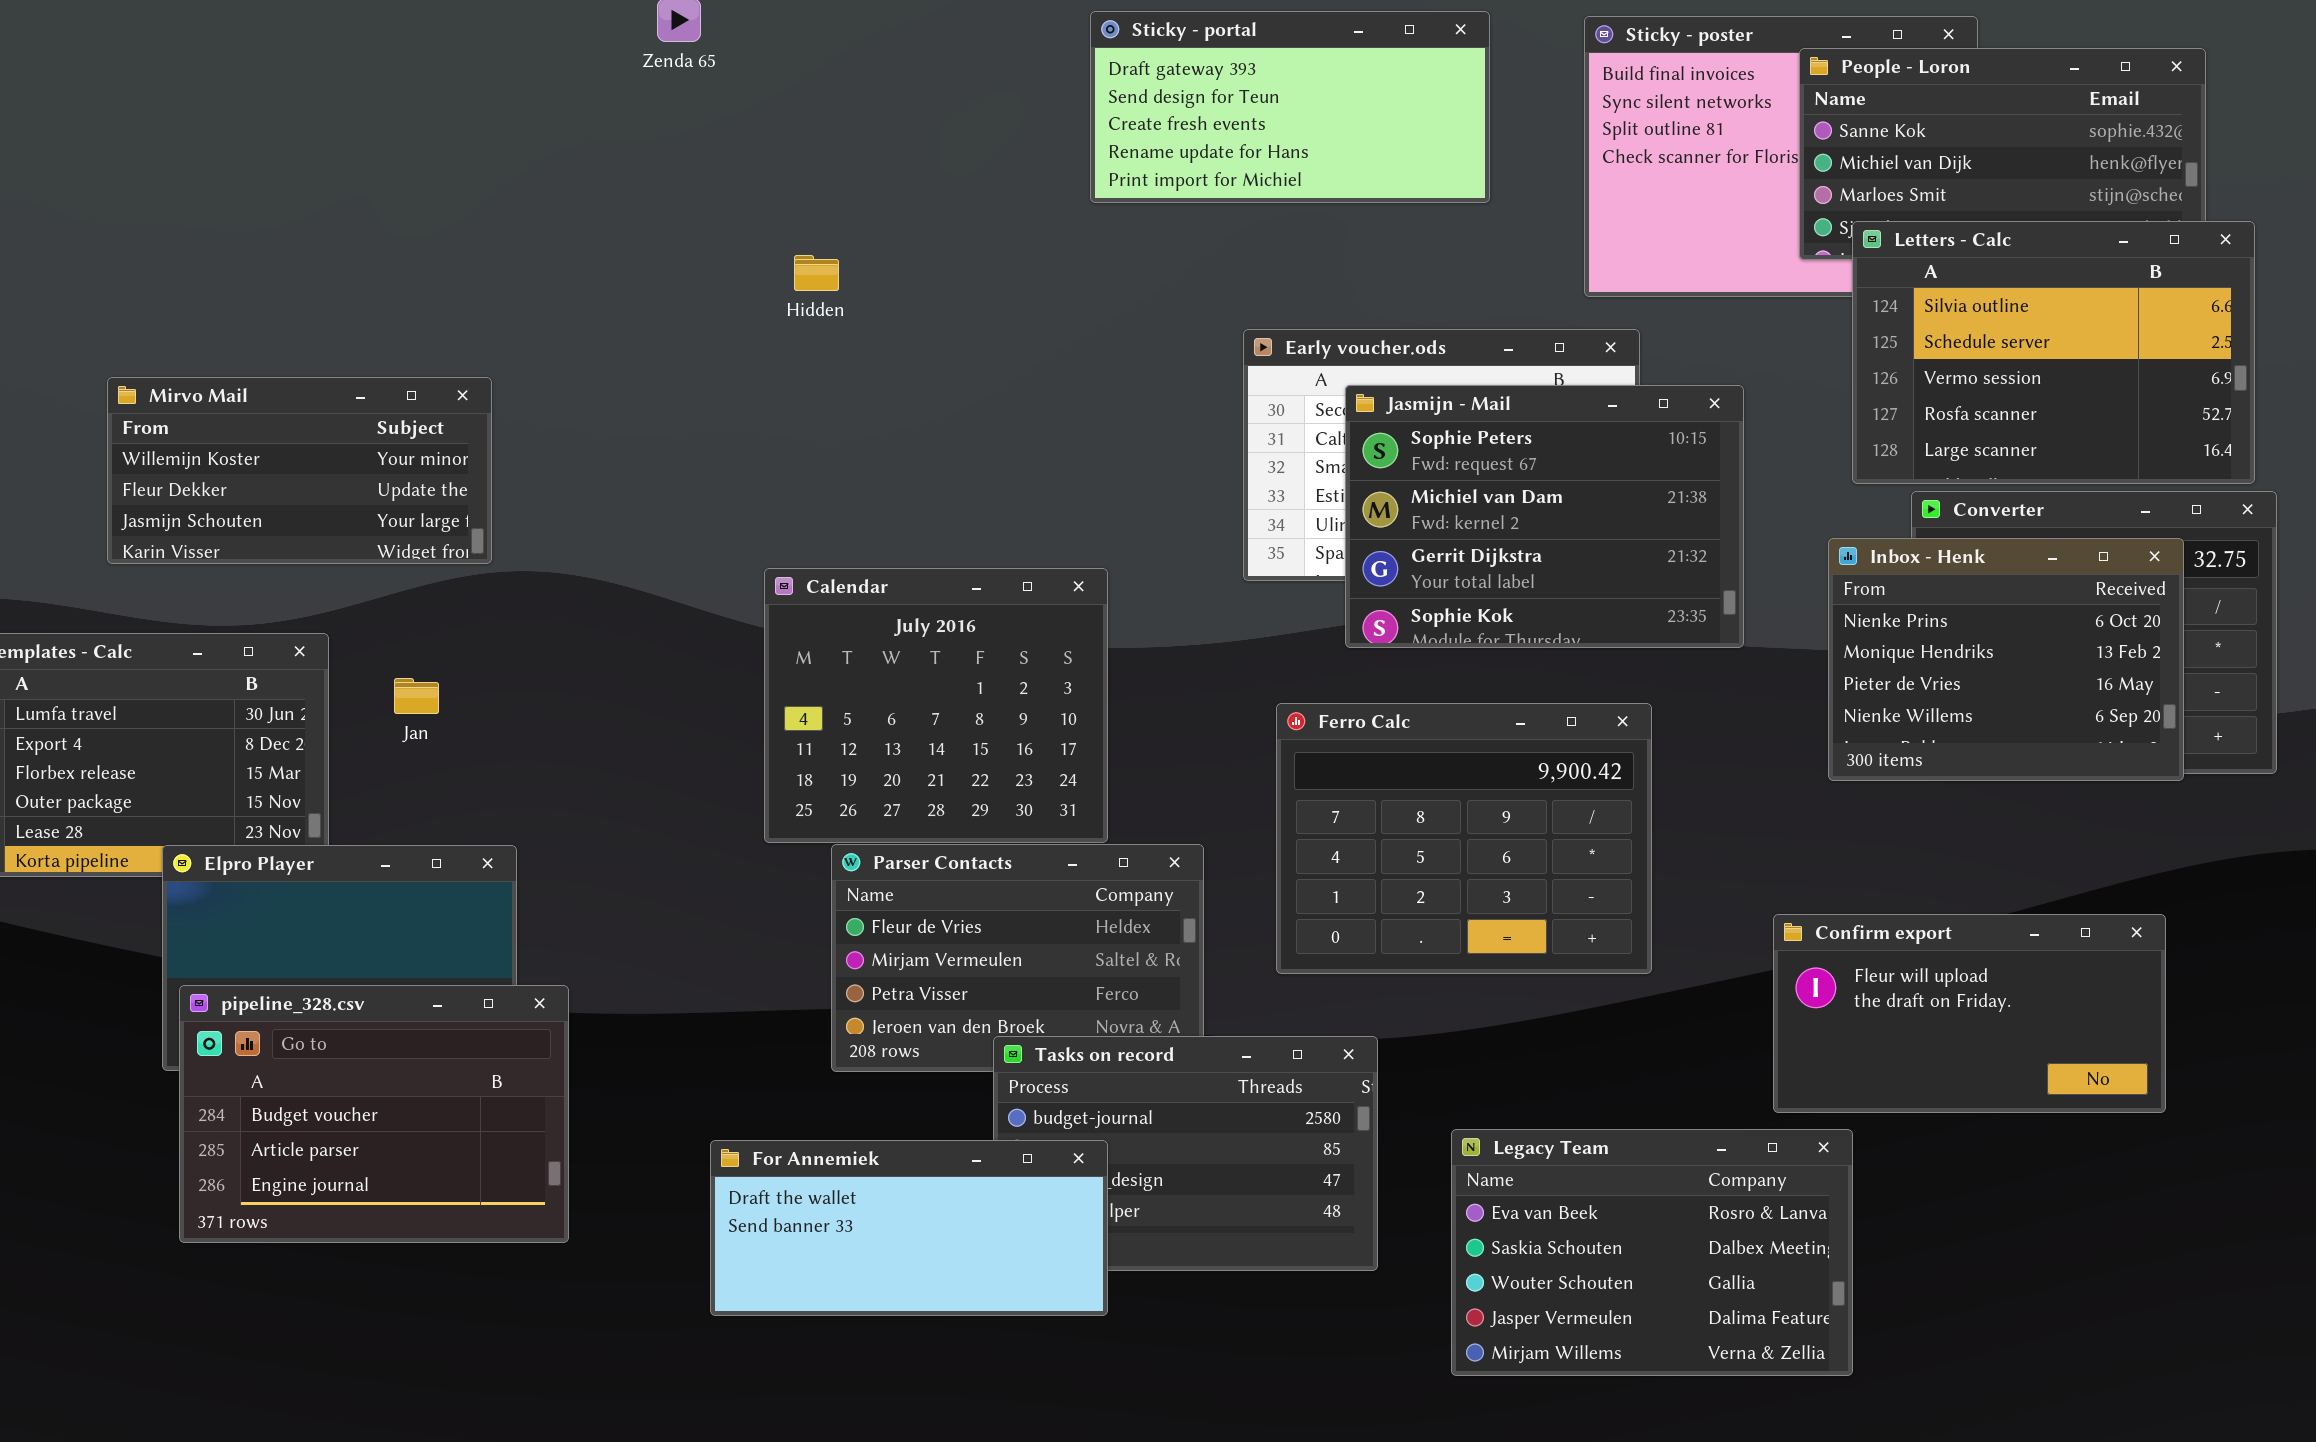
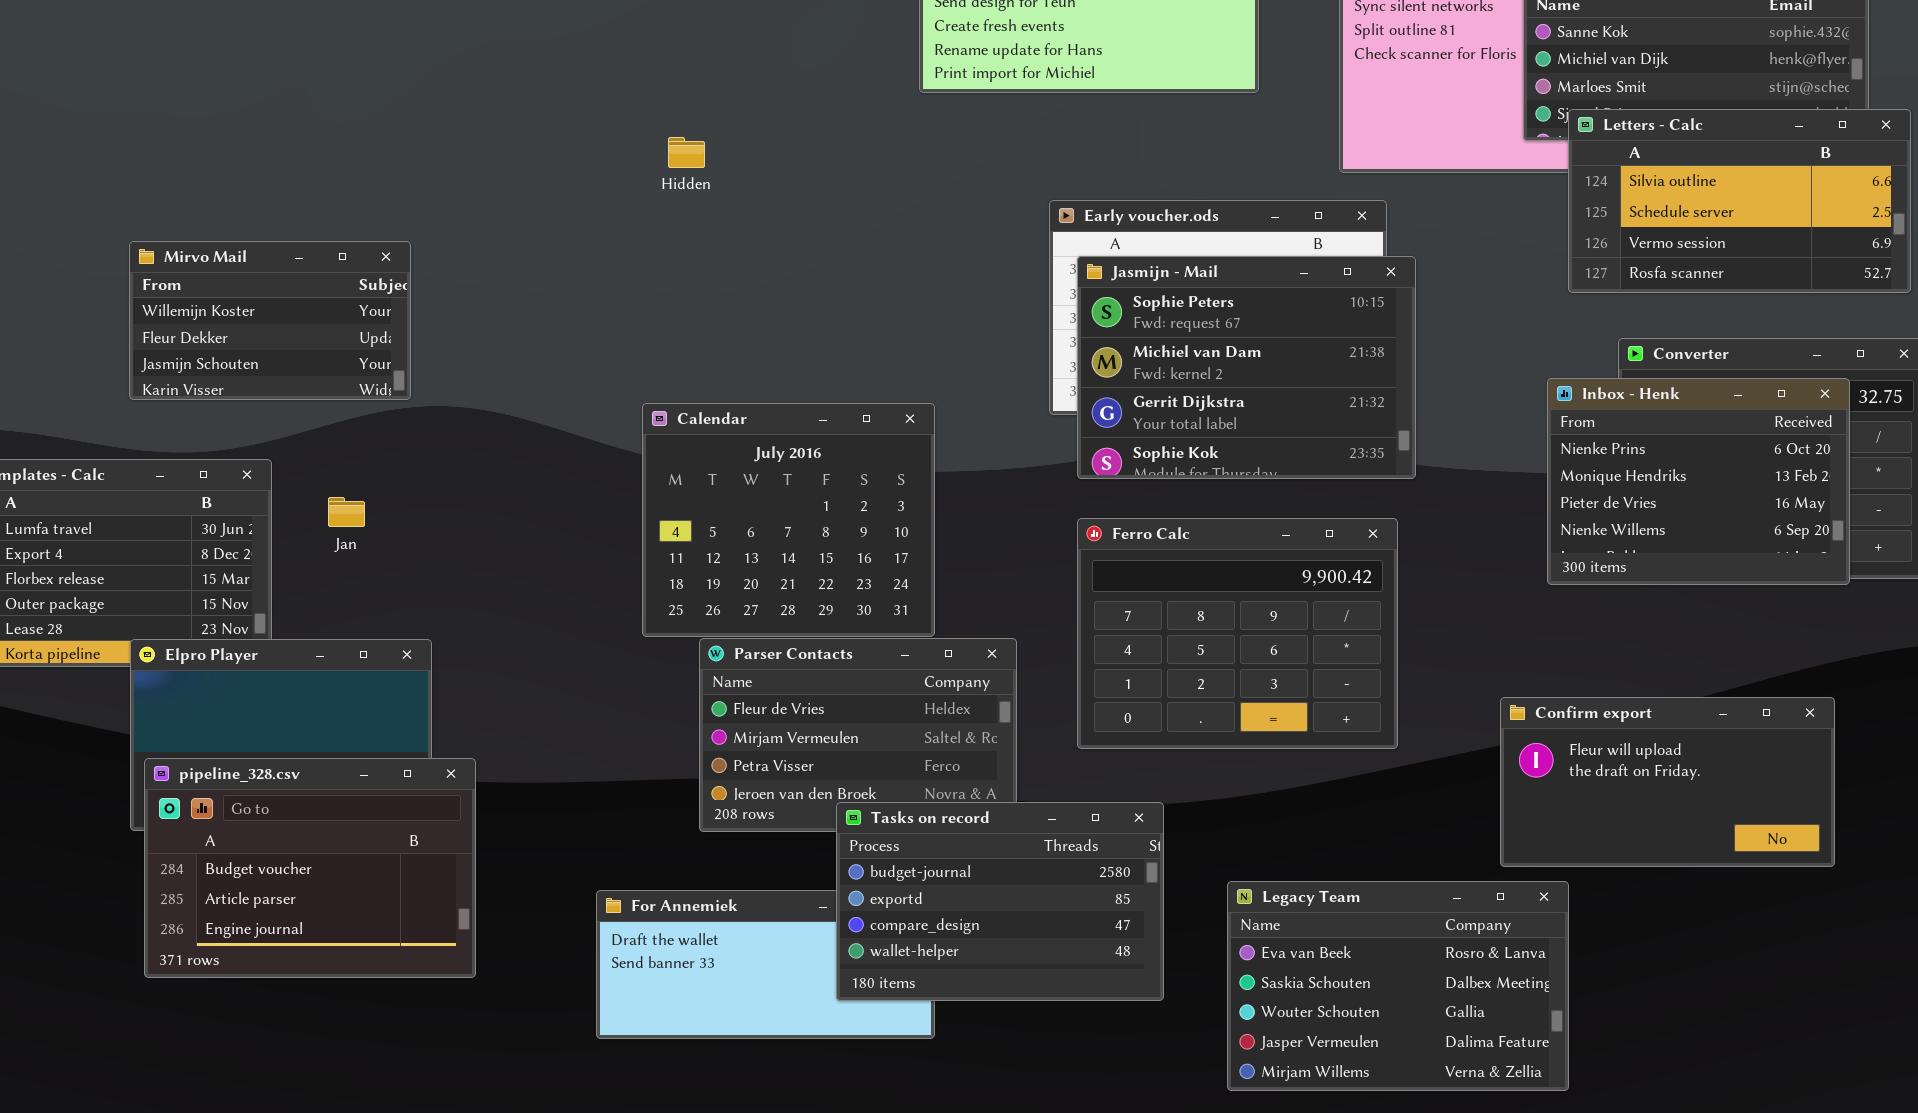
Letters - Calc: [1852,221,2255,484] -> [1568,109,1911,293], resized
Mirvo Mail: [107,377,492,564] -> [129,241,411,400], resized
Jasmijn - Mail: [1345,385,1744,648] -> [1077,256,1416,479], moved
Tasks on record: [993,1036,1378,1271] -> [836,802,1164,1001], raised

